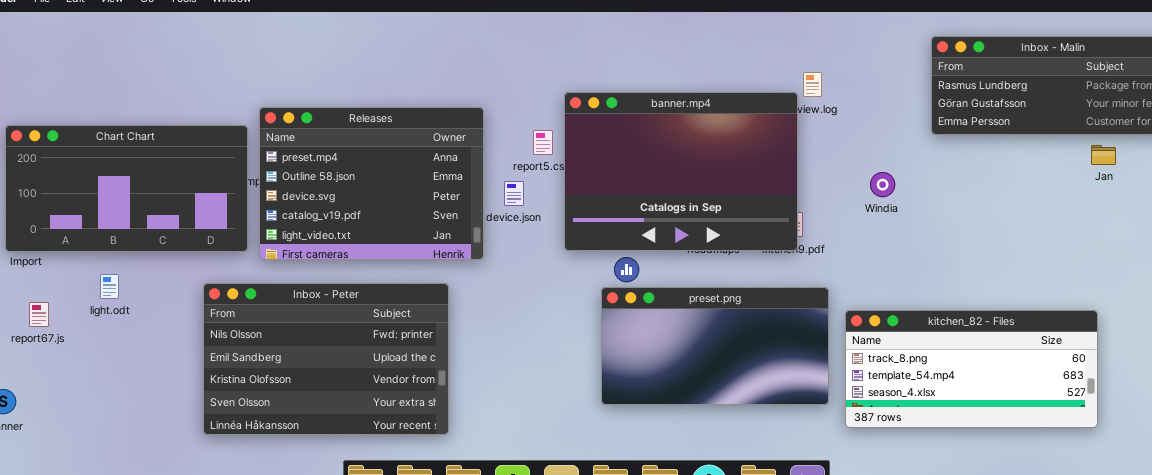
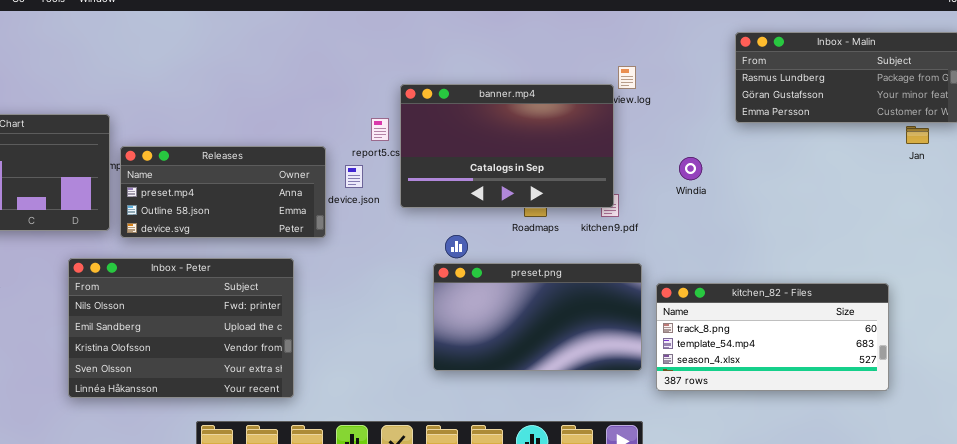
banner.mp4: [564,92,798,251] -> [400,84,614,208], resized
Releases: [259,107,484,260] -> [120,146,326,238], resized
Jan: [1091,145,1116,165] -> [906,126,929,144], moved

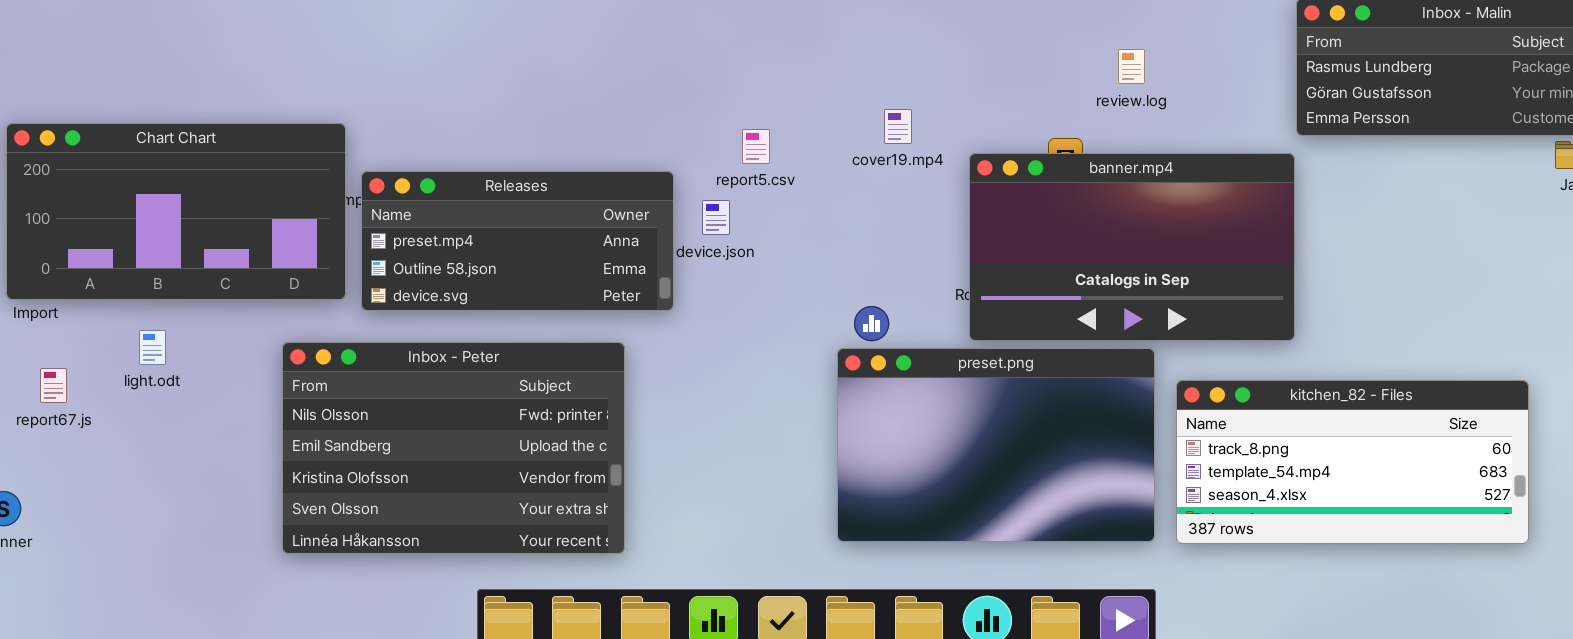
banner.mp4: [400,84,614,208] -> [969,153,1295,341], moved
preset.png: [433,263,642,371] -> [837,348,1155,542], resized

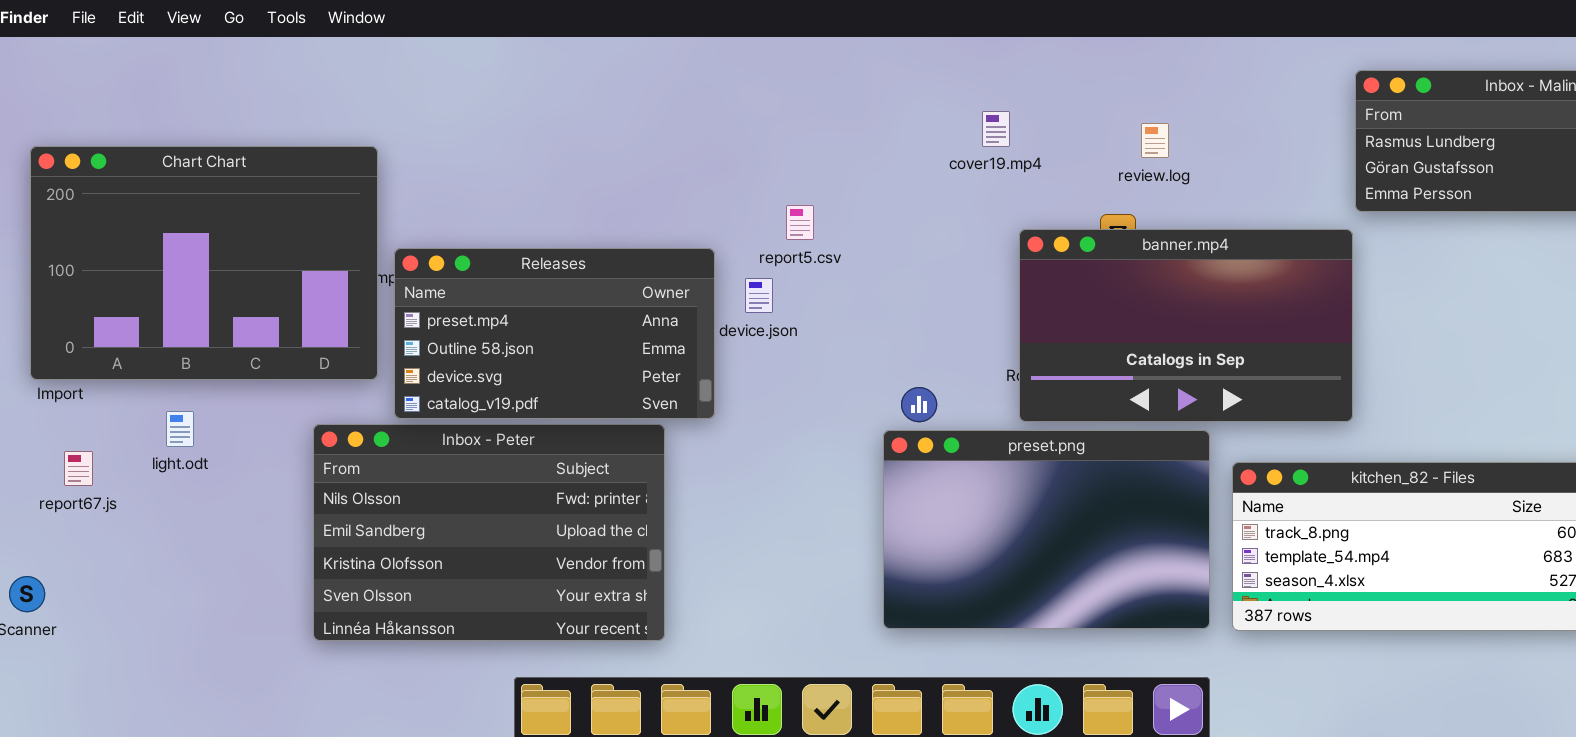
review.log: [1118,49,1145,84] -> [1141,123,1169,158], moved
cover19.mp4: [884,109,912,144] -> [982,111,1010,147], moved
Chart Chart: [6,123,346,300] -> [30,146,378,380], resized
Releases: [361,171,674,311] -> [394,248,715,419], resized

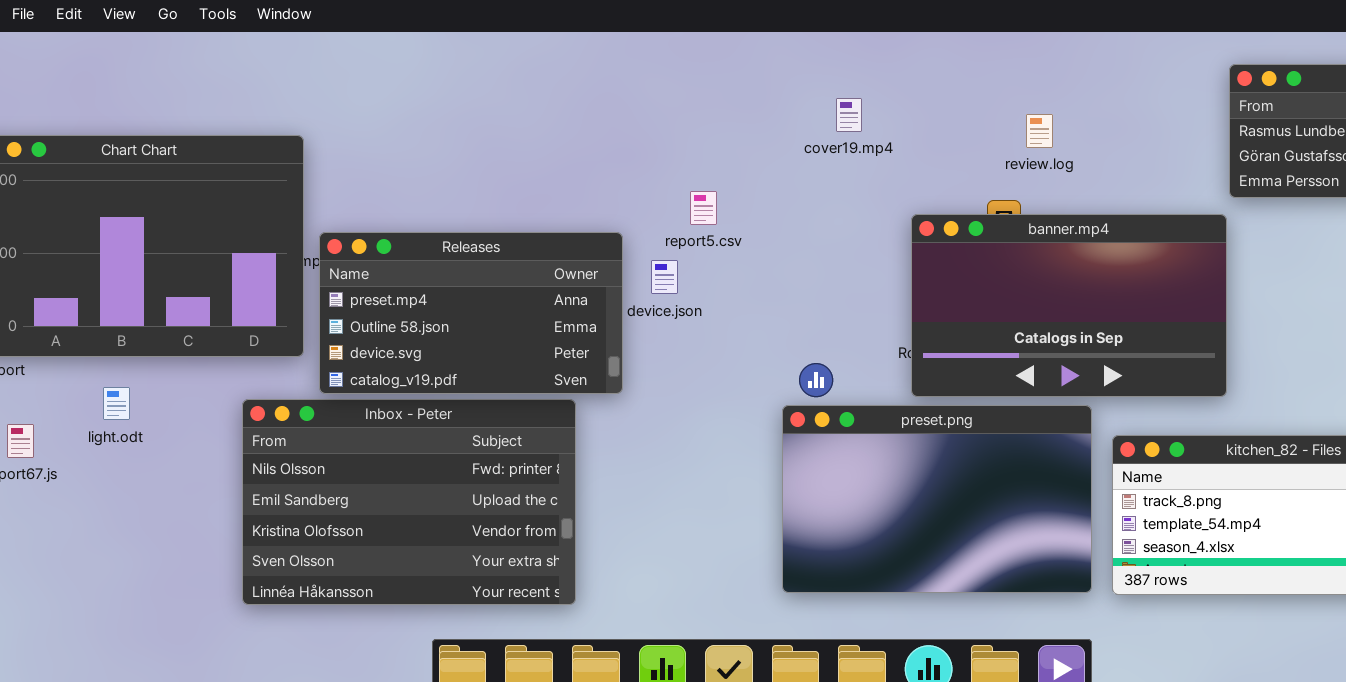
cover19.mp4: [982,111,1010,147] -> [836,98,862,132], moved

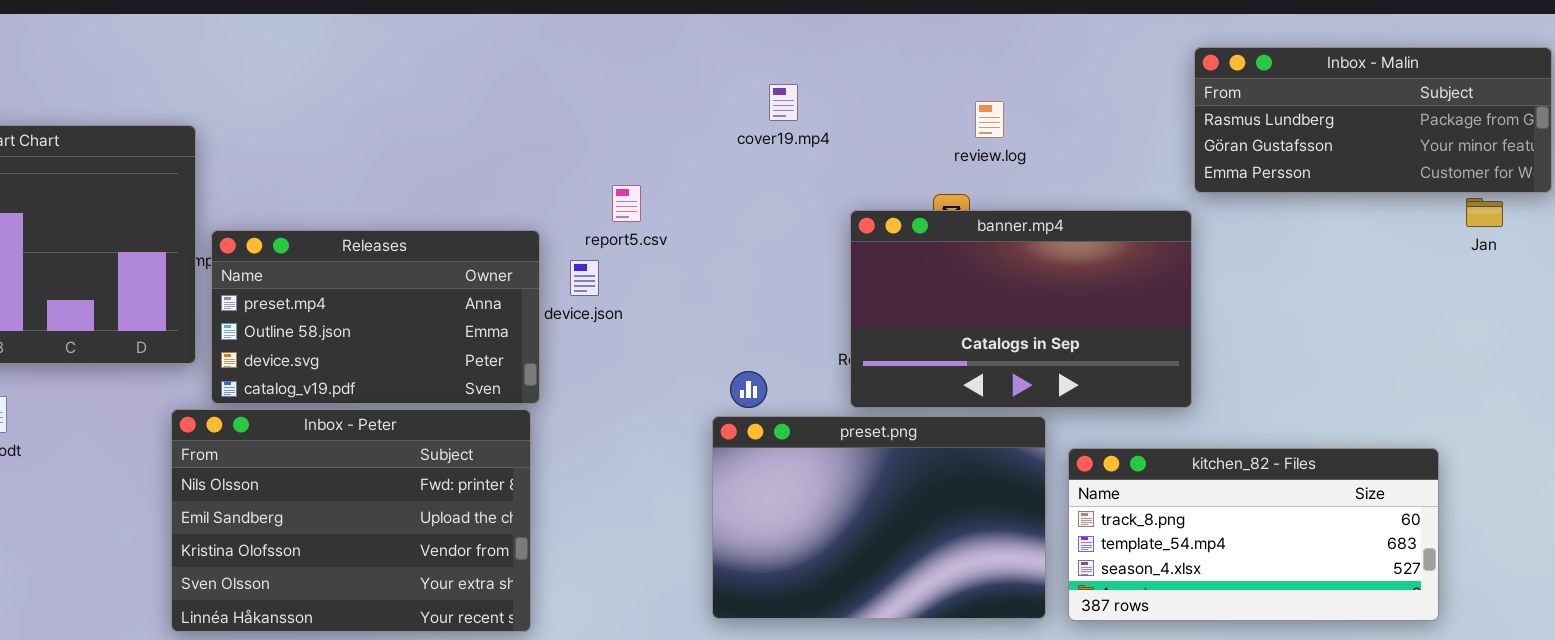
Inbox - Peter: [242,399,576,605] -> [171,409,531,632], moved

